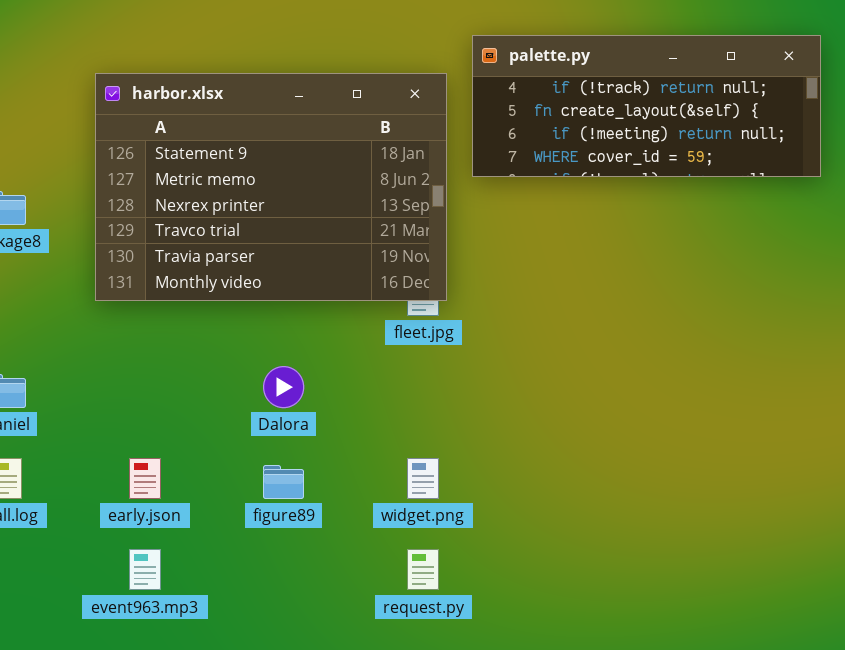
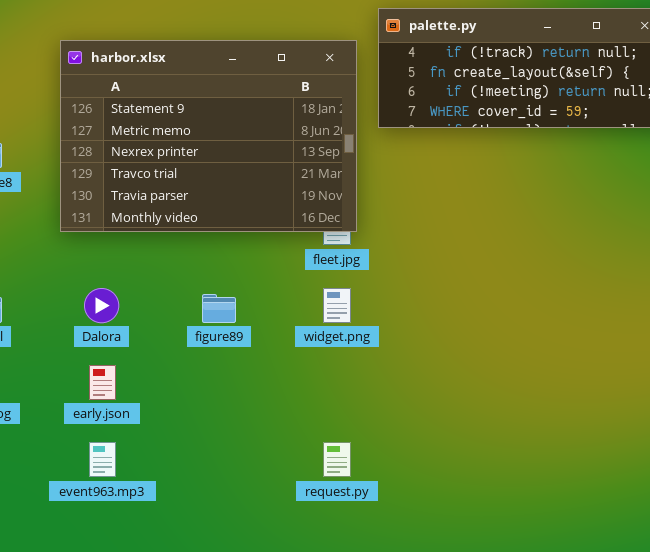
Dalora: [263,366,304,408] -> [84,288,119,323], moved
widget.png: [407,458,439,499] -> [323,288,351,323], moved
figure89: [263,465,304,499] -> [202,294,236,323], moved

